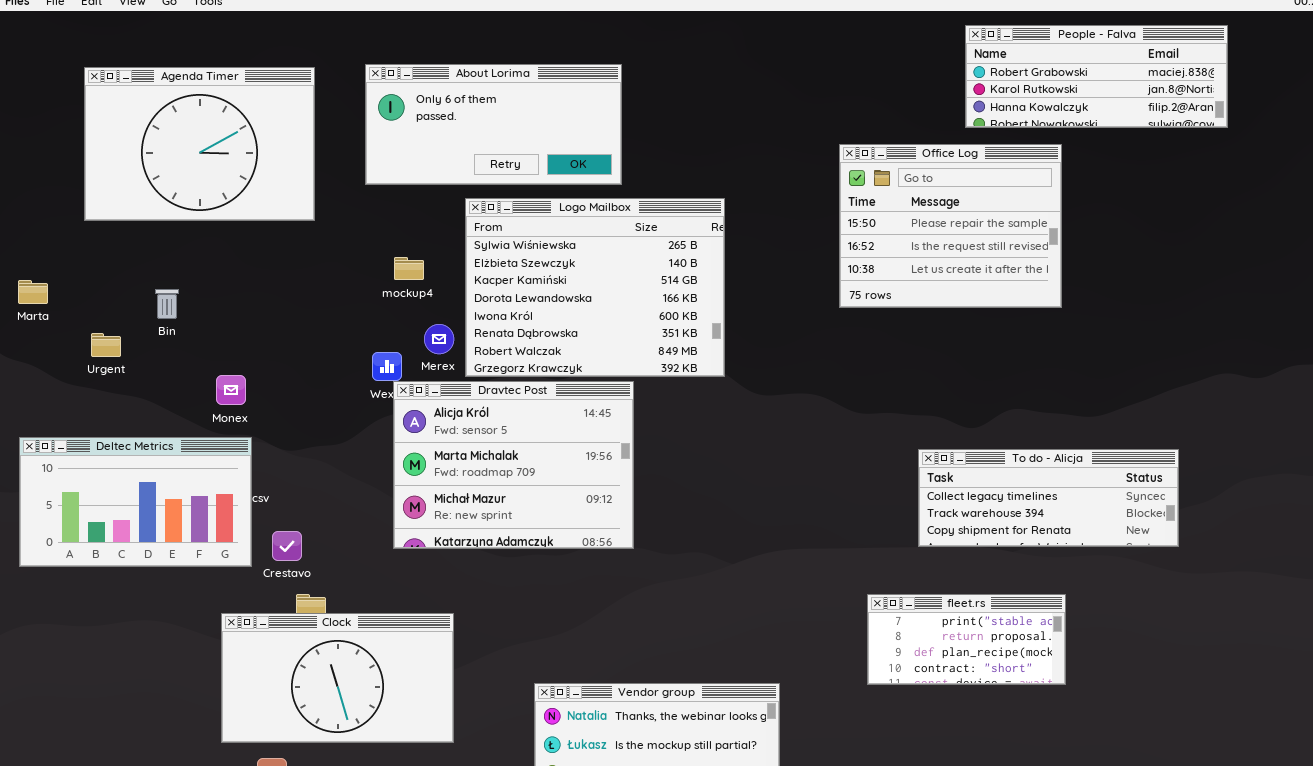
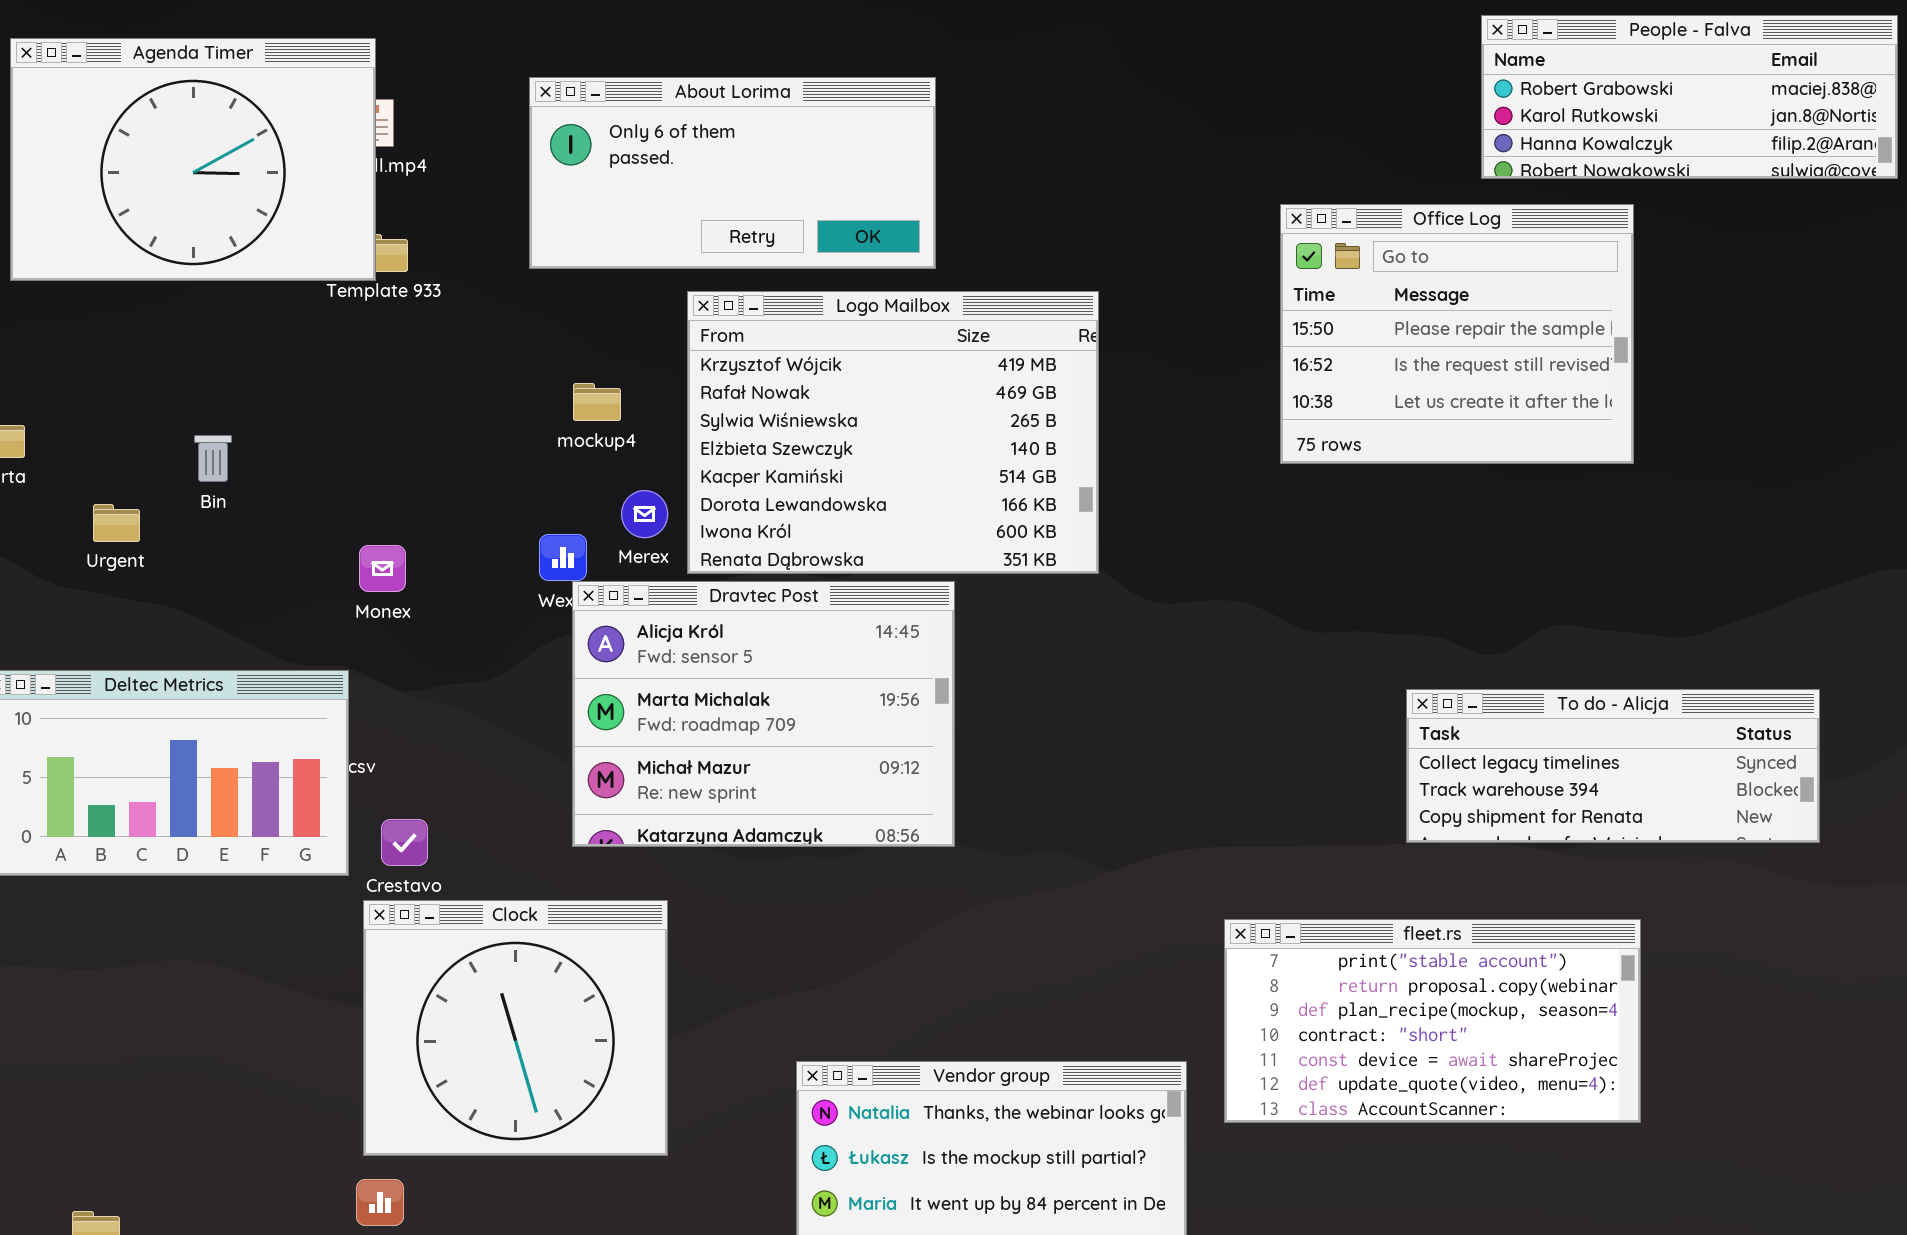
Agenda Timer: [84,67,315,221] -> [10,38,376,281], moved
Logo Mailbox: [465,198,725,377] -> [687,291,1099,574], scrolled up 2 rows
Monex: [216,375,246,405] -> [359,545,406,592], moved
fleet.rs: [867,594,1066,685] -> [1224,919,1641,1123], resized
Clock: [221,613,454,743] -> [363,900,668,1156], resized

